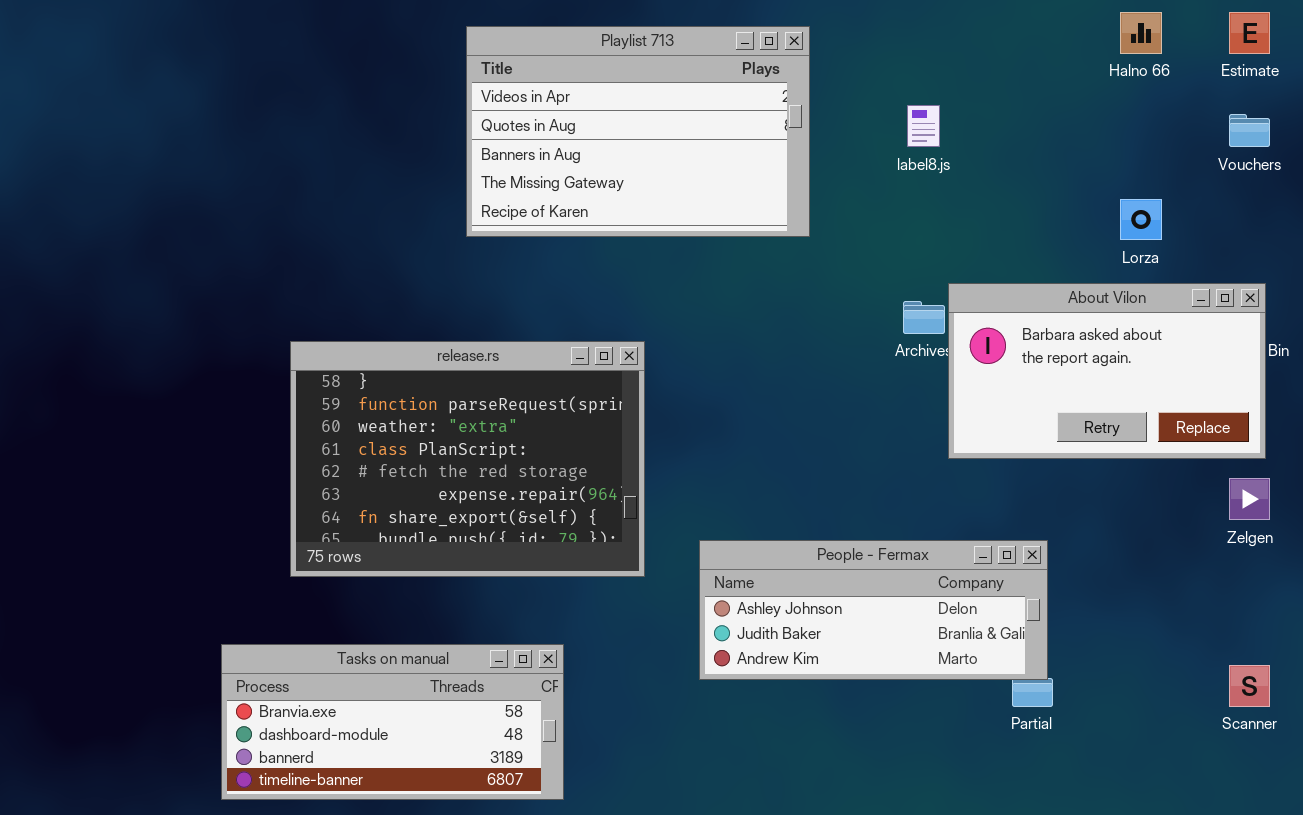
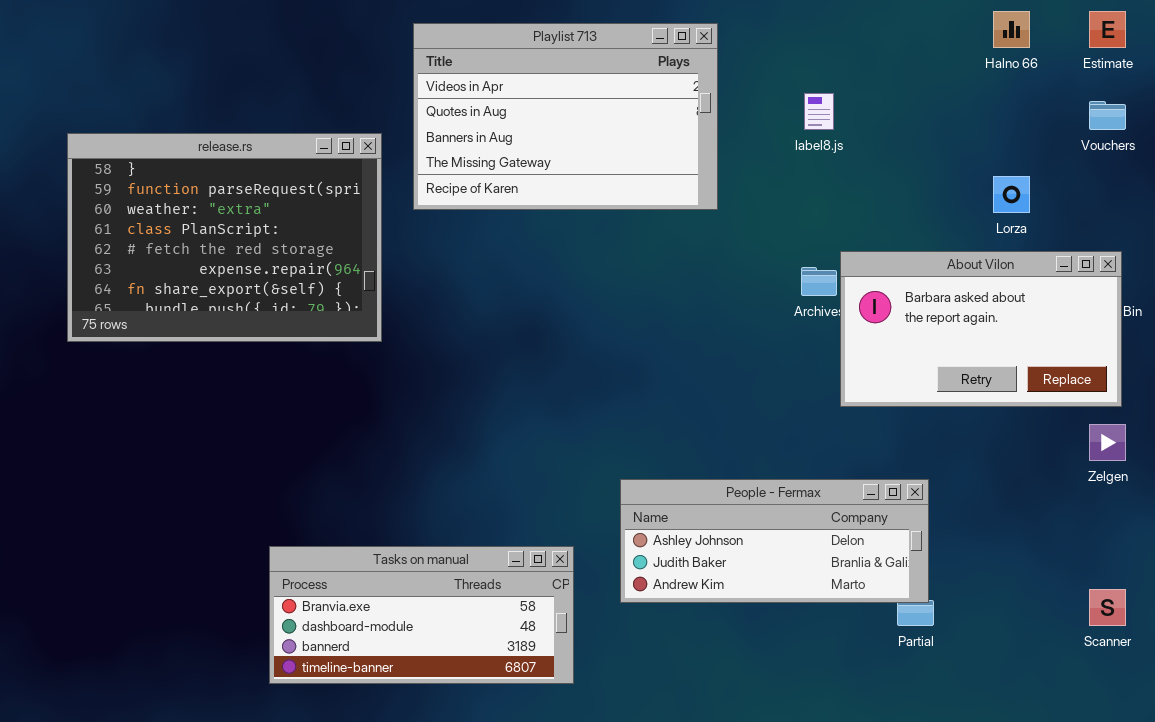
release.rs: [290,341,645,577] -> [67,133,382,342], moved
Tasks on manual: [221,644,564,800] -> [269,546,574,684], moved

